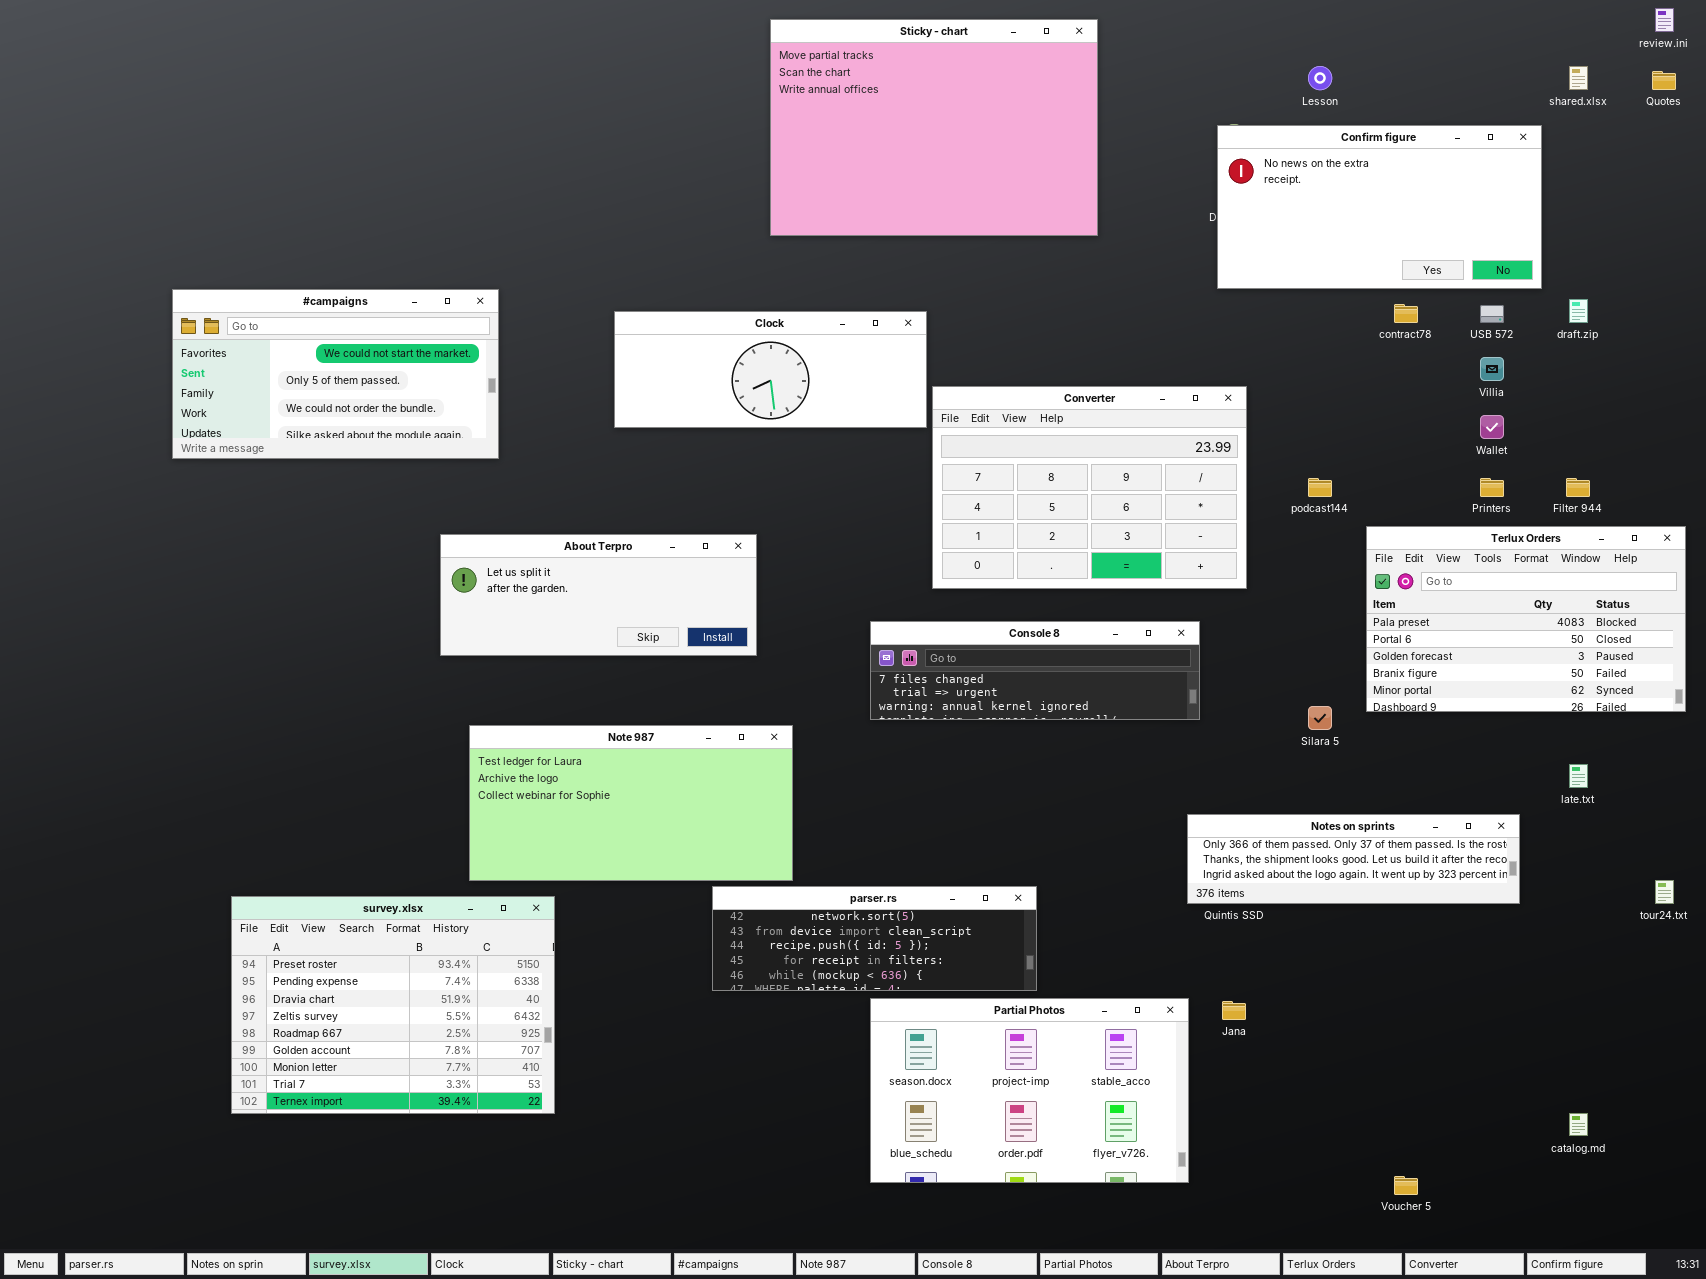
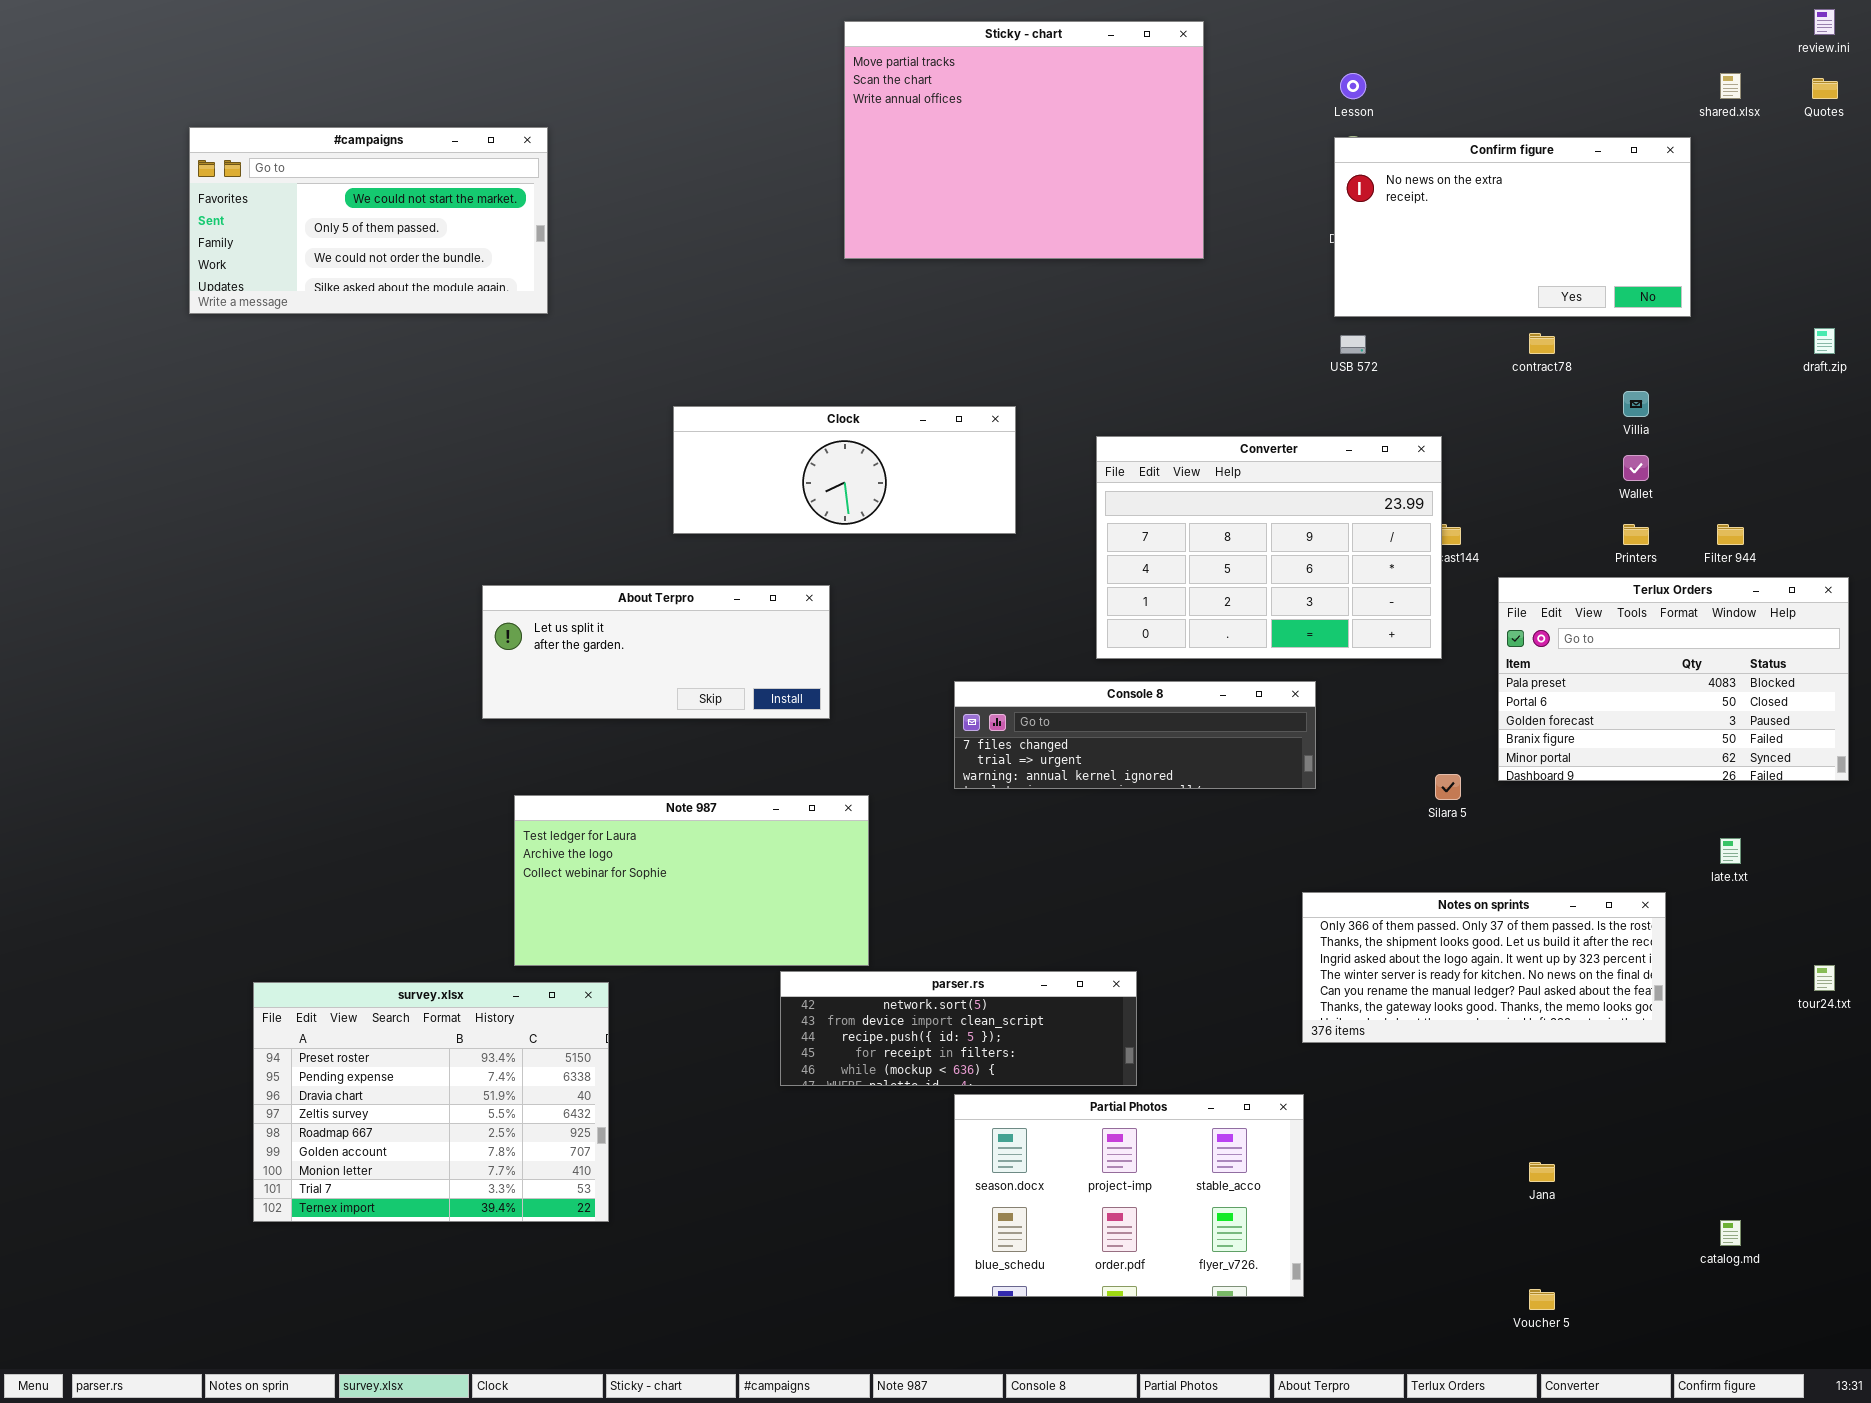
Lesson: [1308,66,1332,90] -> [1340,73,1366,99], moved
#campaigns: [172,289,499,459] -> [189,127,548,314], moved
draft.zip: [1569,299,1588,323] -> [1814,328,1835,354], moved
USB 572: [1480,305,1504,323] -> [1340,335,1366,354], moved
Clock: [614,311,927,428] -> [673,406,1016,534], moved
Converter: [932,386,1247,589] -> [1096,436,1442,659], moved
Notes on sprints: [1187,814,1520,904] -> [1302,892,1666,1043], resized
Jana: [1222,1001,1246,1020] -> [1529,1162,1555,1182], moved

